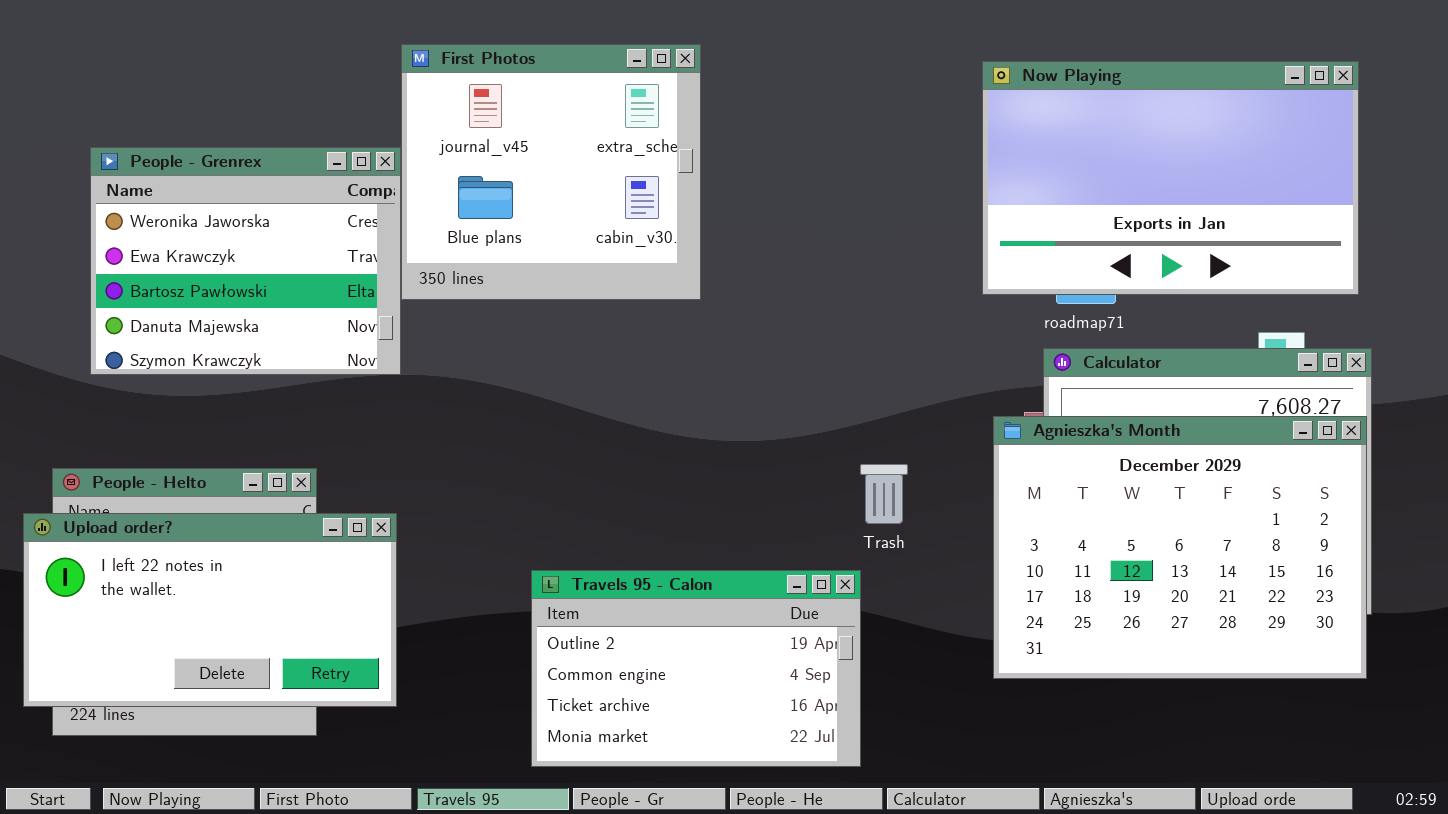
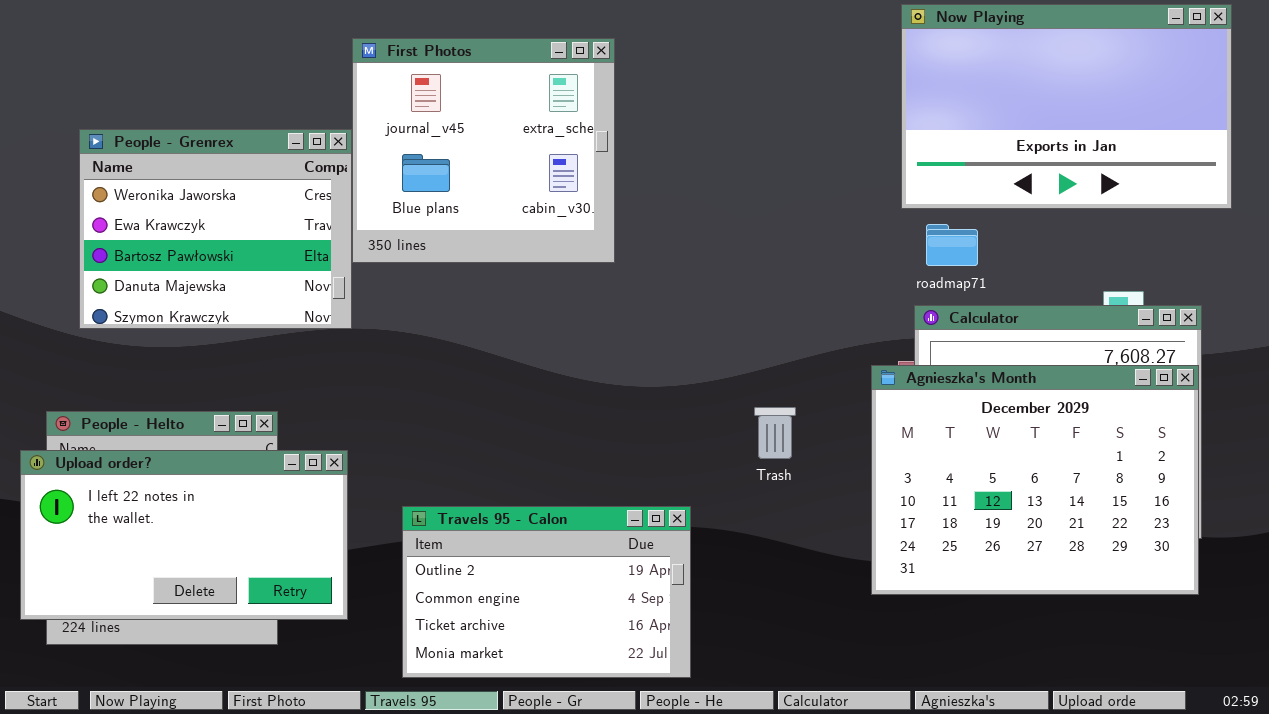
Now Playing: [982,61,1359,295] -> [901,4,1232,209], moved
Travels 95 - Calon: [531,570,861,767] -> [402,506,691,678], moved

